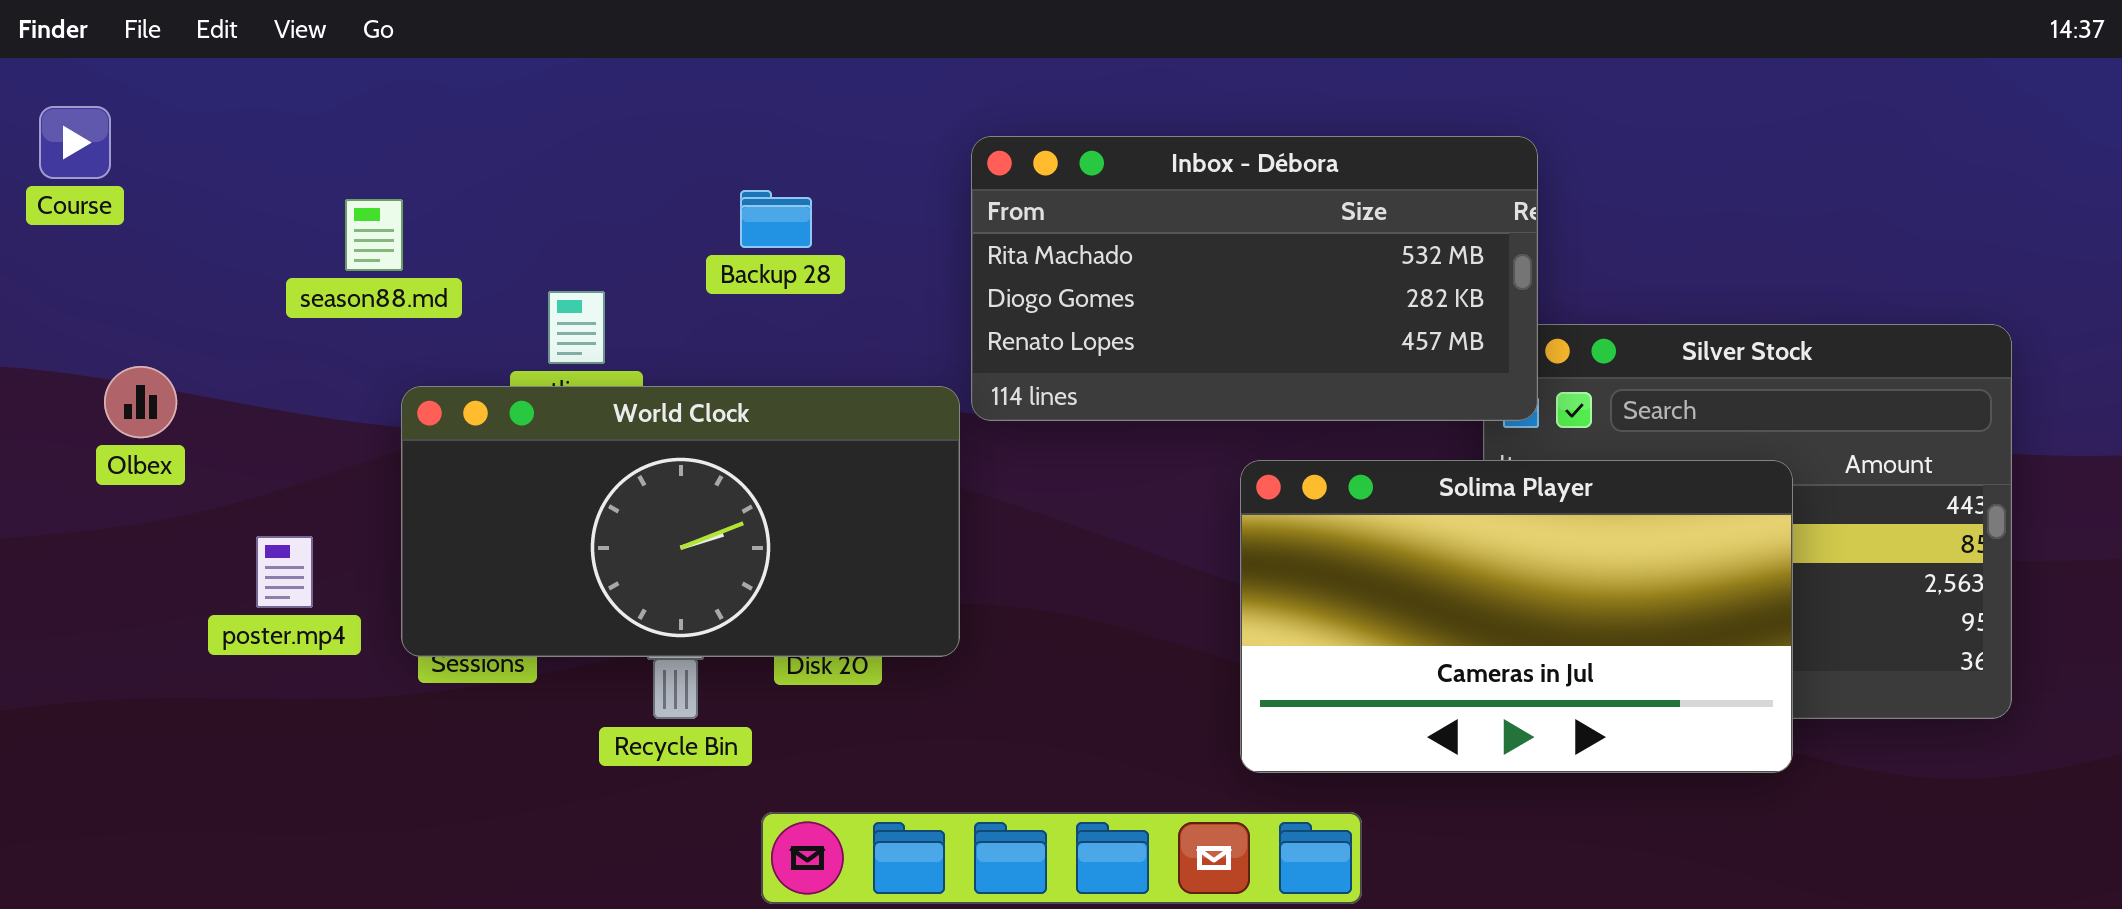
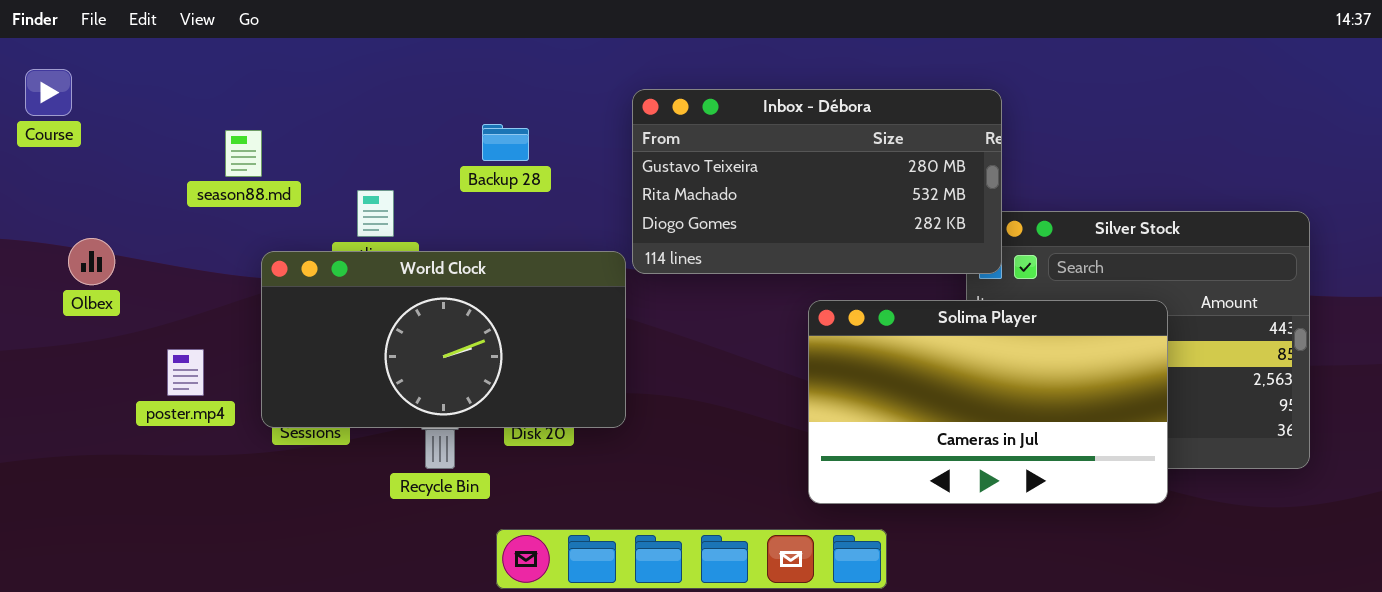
Inbox - Débora: [971,136,1538,421] -> [632,89,1002,274], scrolled up 1 row

